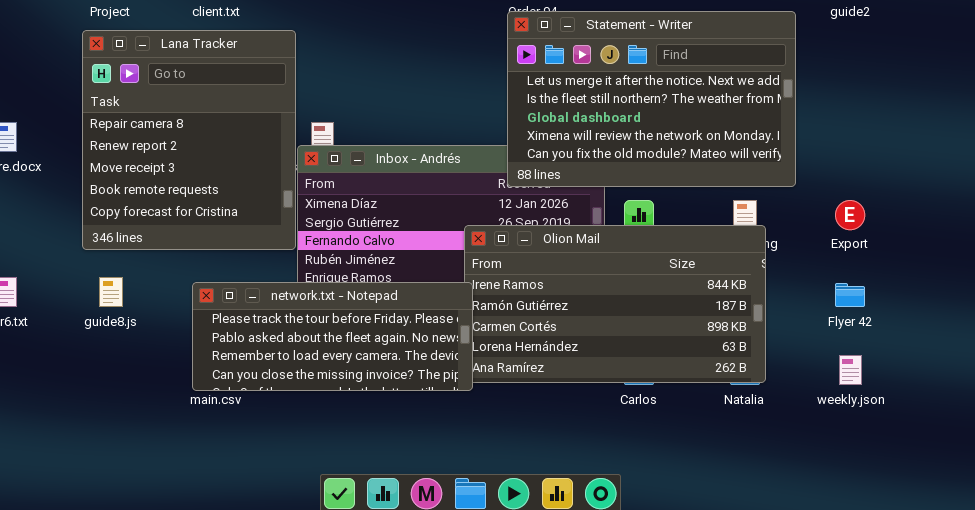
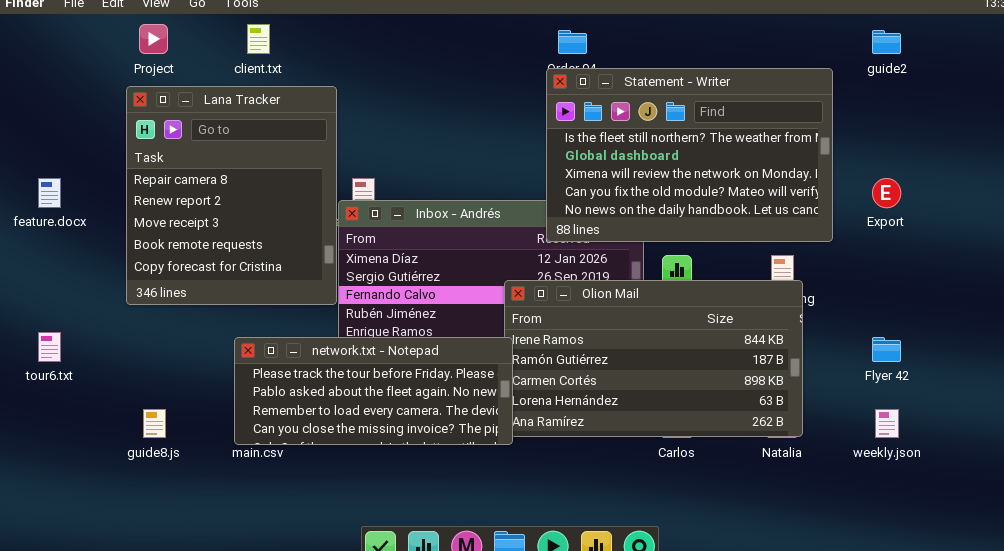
Statement - Writer: [507,11,796,187] -> [546,68,833,242], scrolled down 1 row
Export: [835,200,865,230] -> [872,178,901,208], moved
guide8.js: [99,277,123,307] -> [143,409,166,438], moved

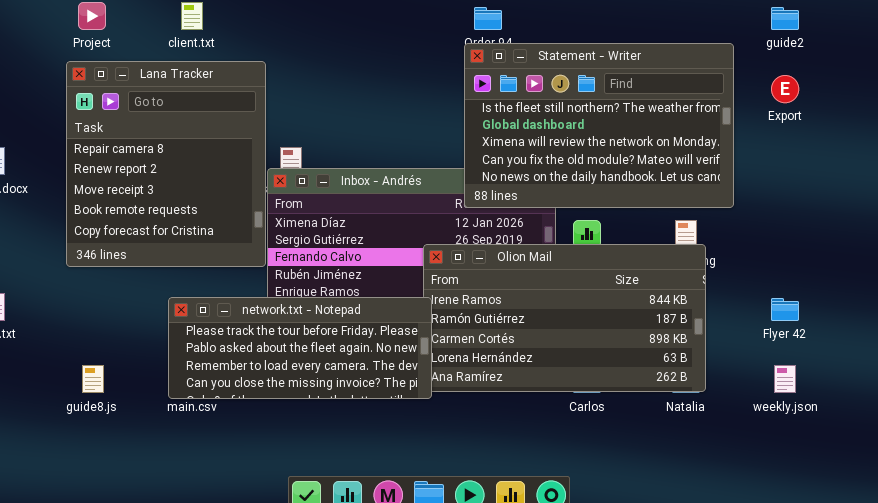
Export: [872,178,901,208] -> [771,75,799,103], moved

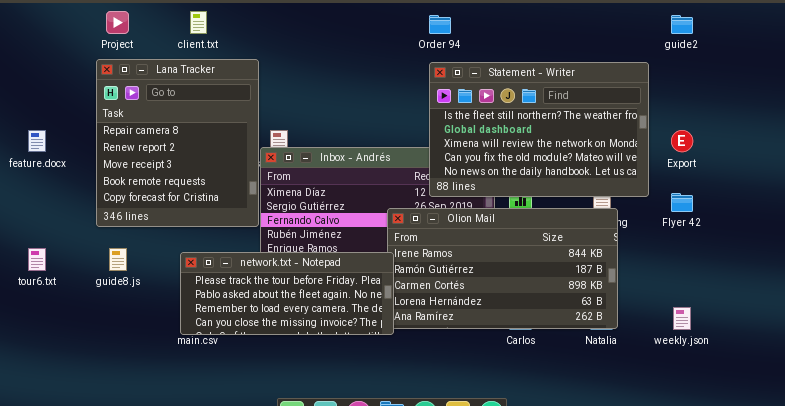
Statement - Writer: [464,43,734,208] -> [429,62,649,197], moved
Export: [771,75,799,103] -> [671,130,693,152], moved
Flyer 42: [771,298,799,321] -> [671,193,693,212], moved
guide8.js: [82,365,104,393] -> [109,248,127,271], moved

